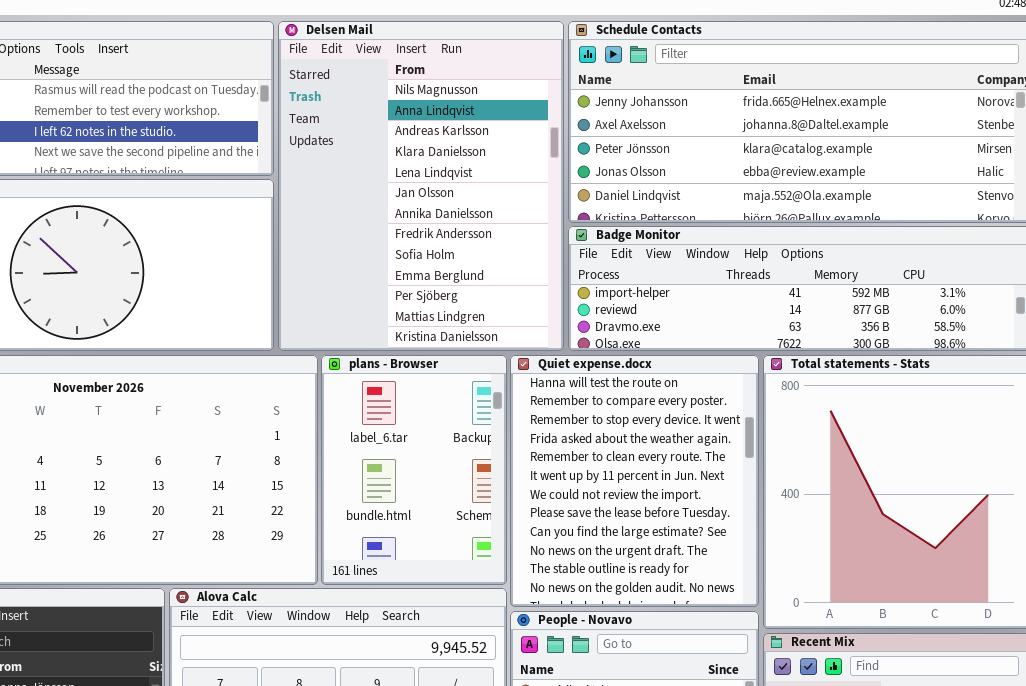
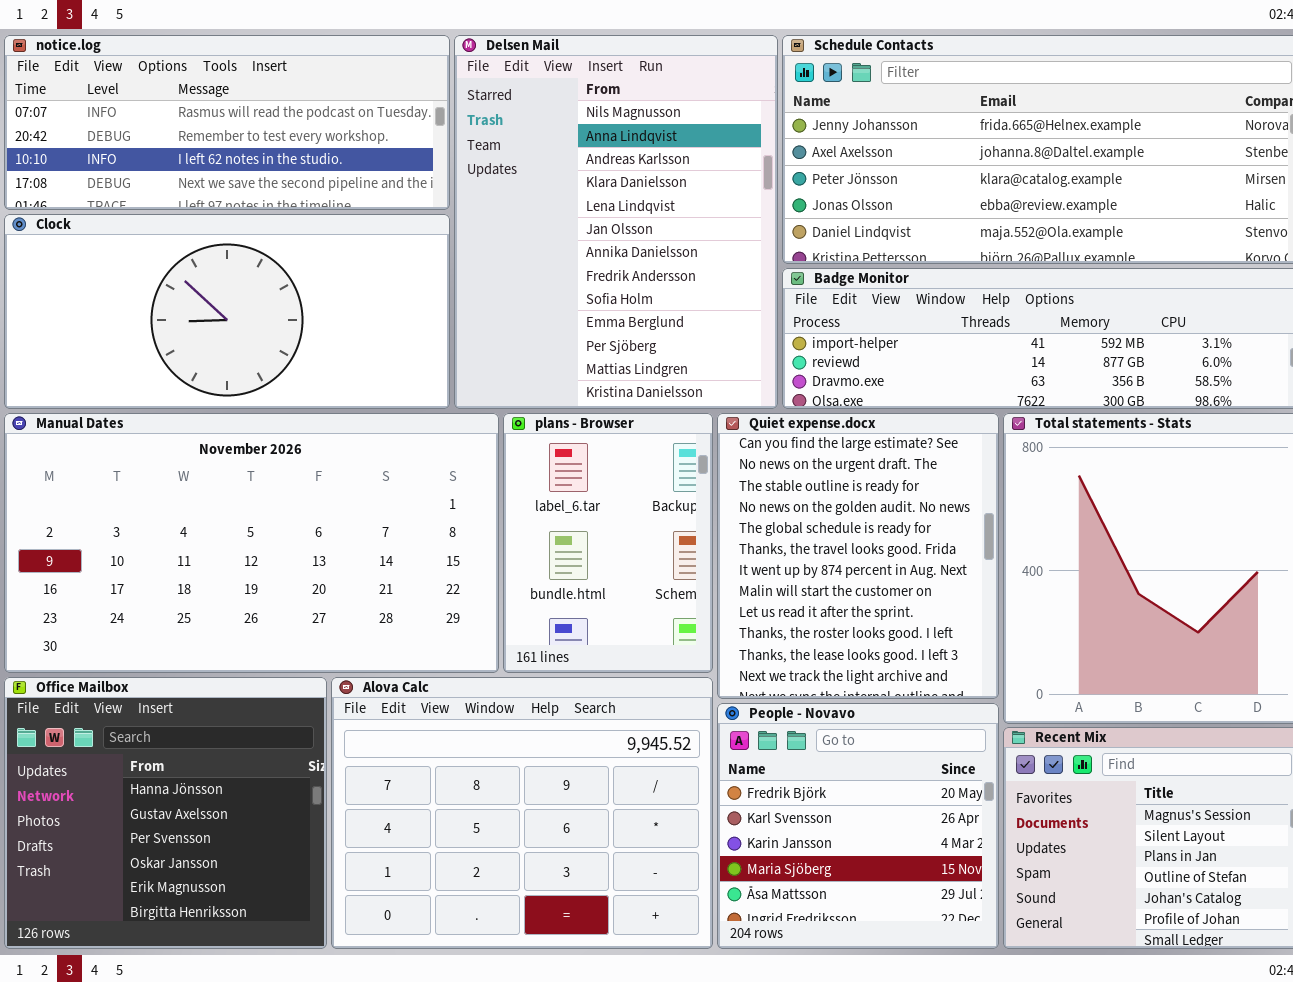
Quiet expense.docx: [510,355,759,607] -> [717,413,999,699], scrolled down 8 rows

